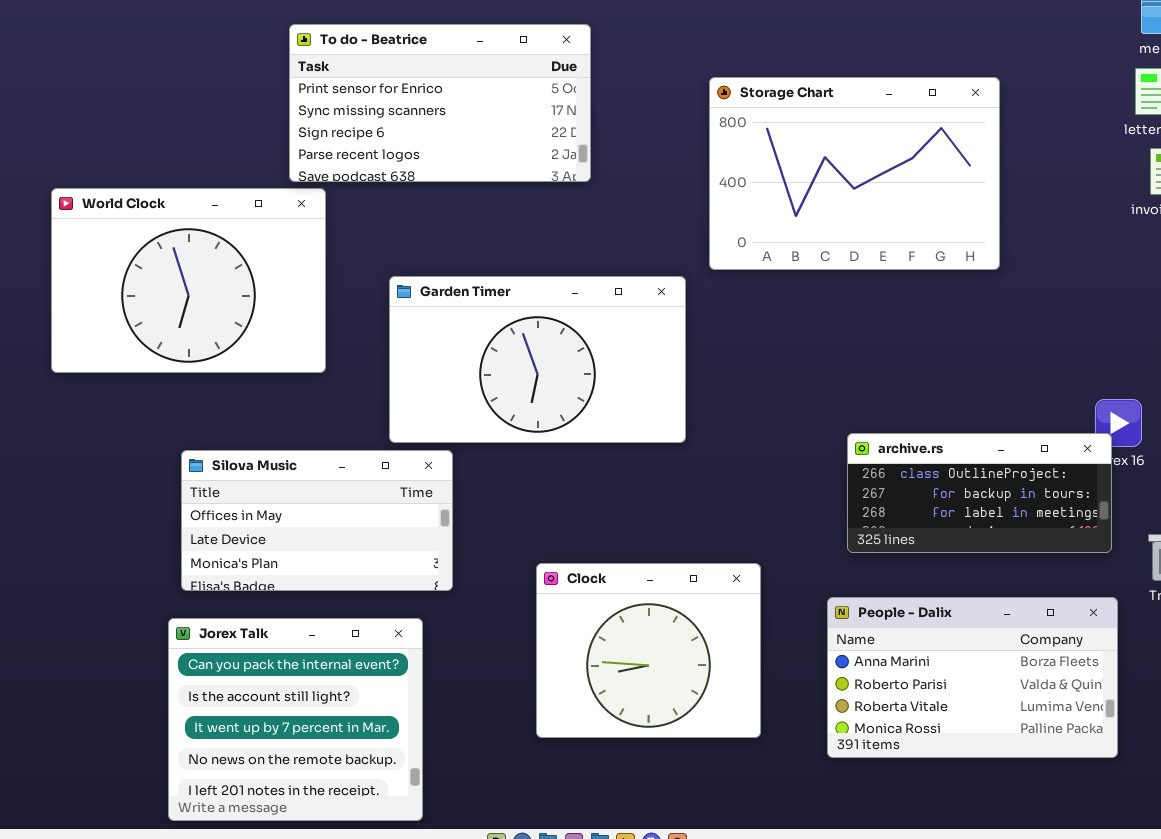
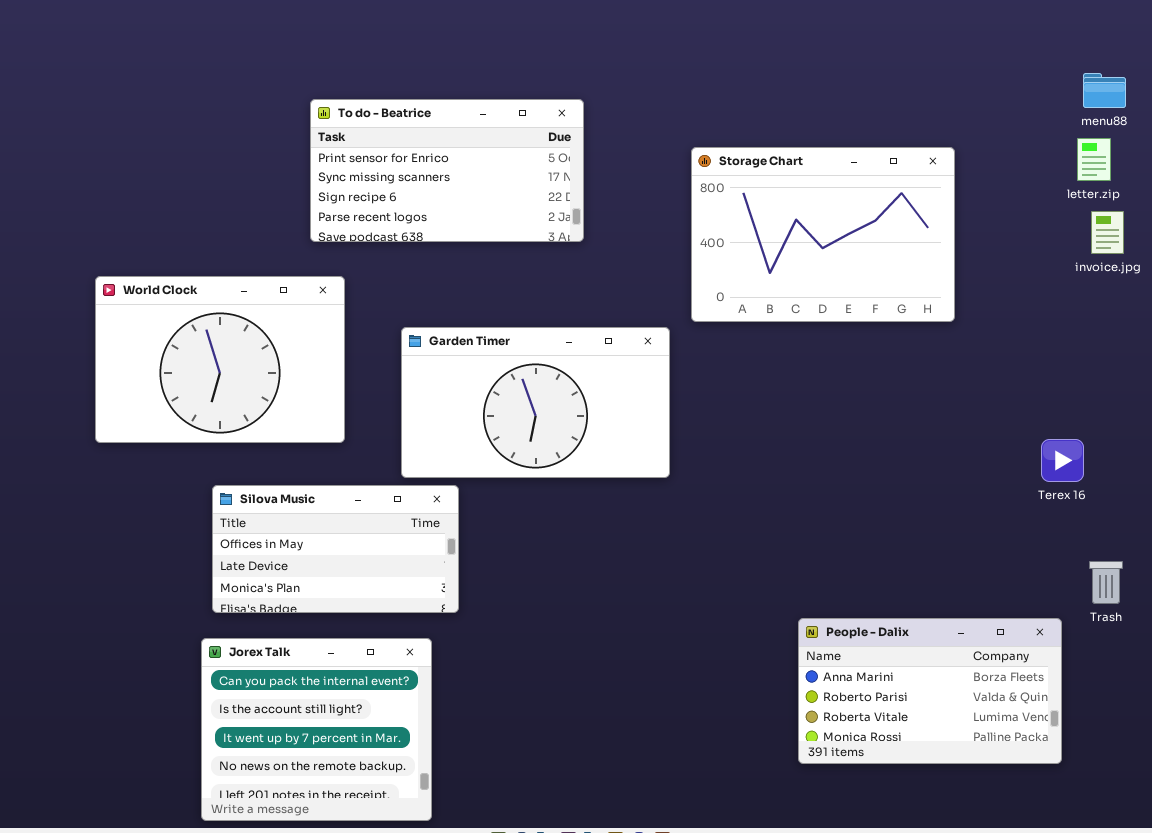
World Clock: [51,188,326,373] -> [95,276,345,443], moved
archive.rs: [847,433,1112,553] -> none, closed
Clock: [536,563,761,738] -> none, closed

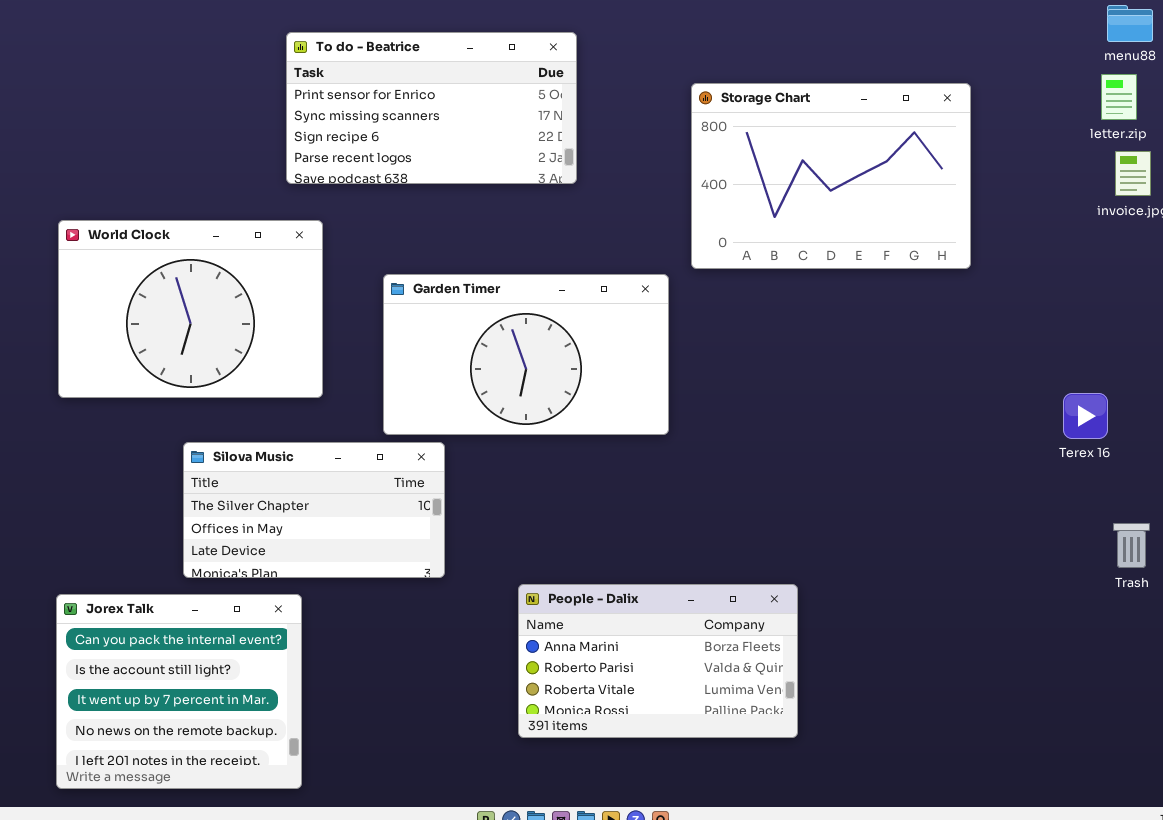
Silova Music: [212,485,459,613] -> [183,442,445,578], scrolled up 1 row
People - Dalix: [798,618,1062,764] -> [518,584,798,738], moved
Jorex Talk: [201,638,432,821] -> [56,594,302,789], moved

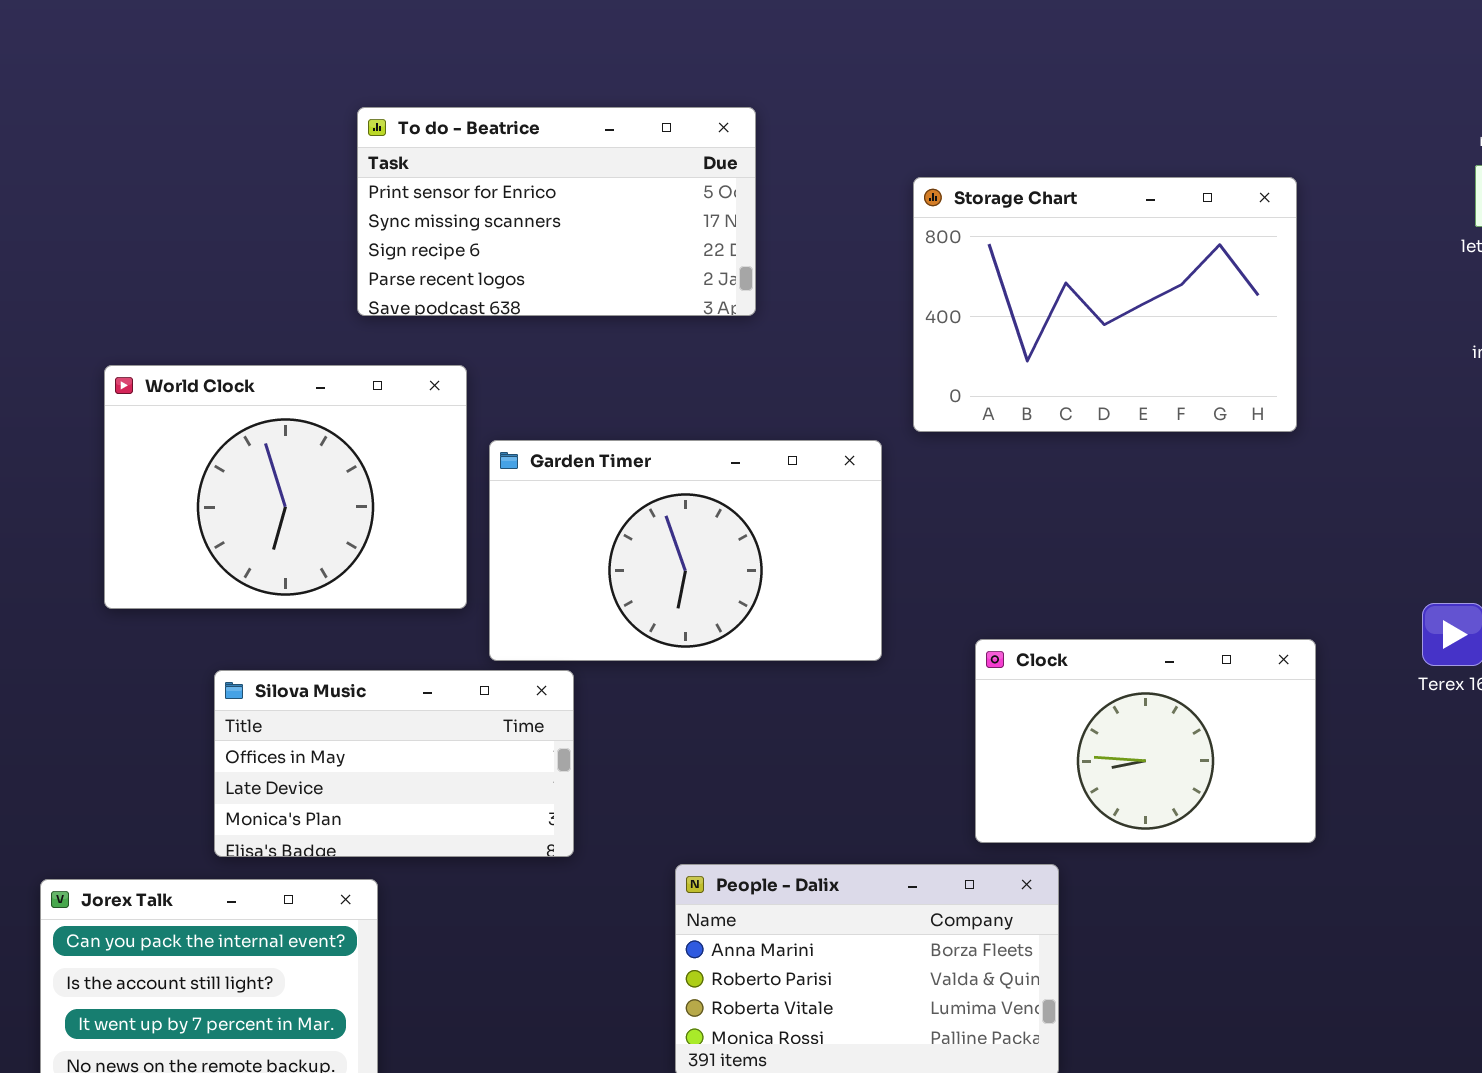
World Clock: [58,220,323,398] -> [104,365,467,609], moved
Clock: none -> [975,639,1316,843], opened
Silova Music: [183,442,445,578] -> [214,670,574,857], scrolled down 1 row

